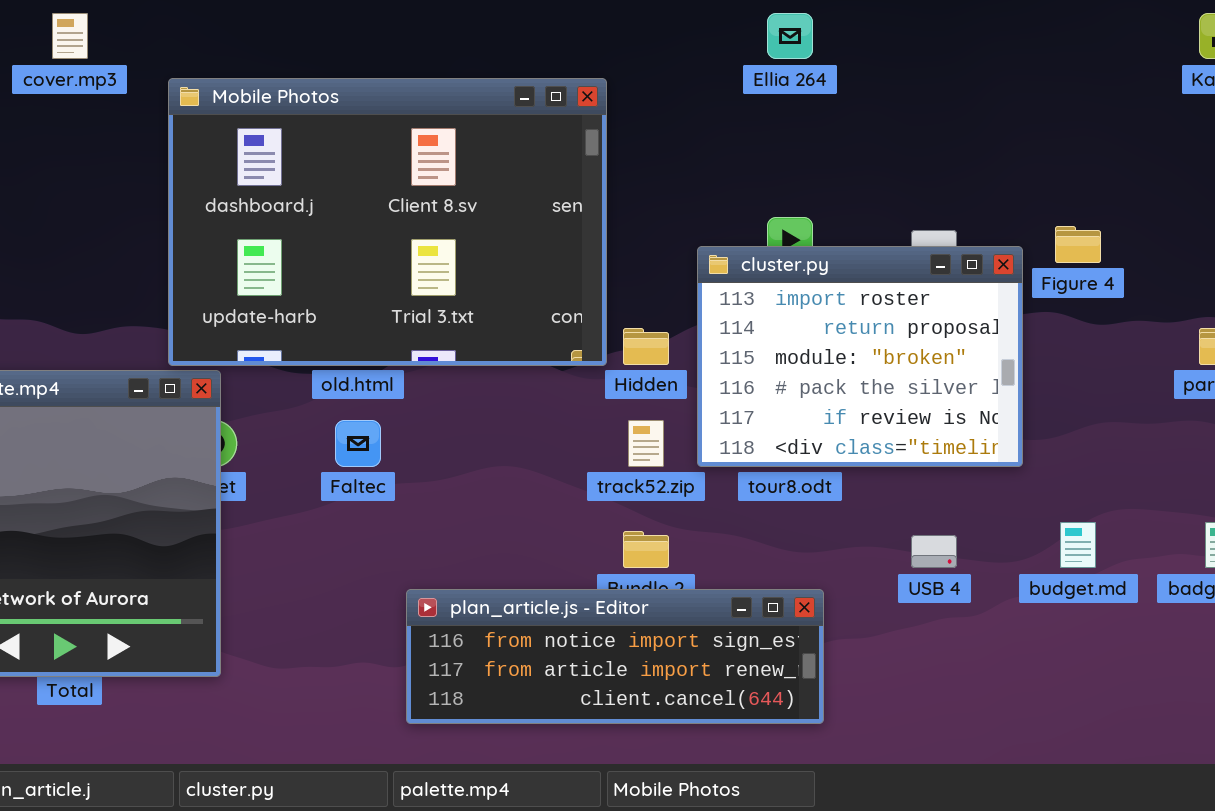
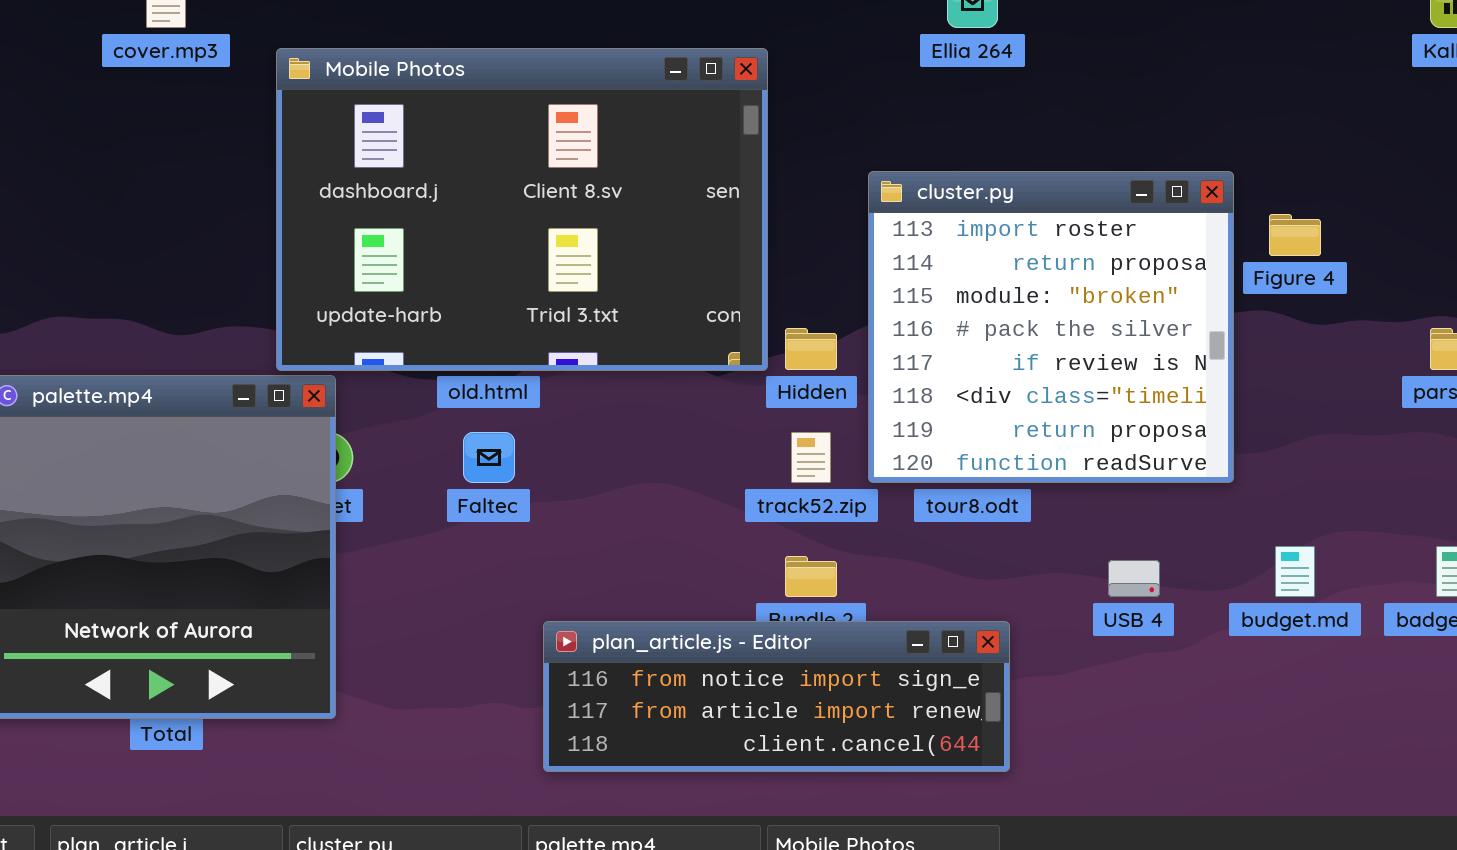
cluster.py: [697,246,1023,467] -> [868,171,1234,483], resized

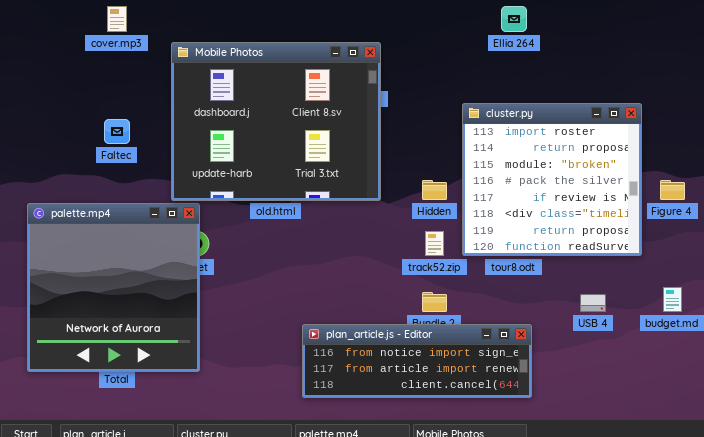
Mobile Photos: [276,48,768,371] -> [171,42,381,201], resized
Figure 4: [1269,214,1321,256] -> [660,180,685,200], moved
Faltec: [463,432,515,483] -> [104,119,130,144], moved

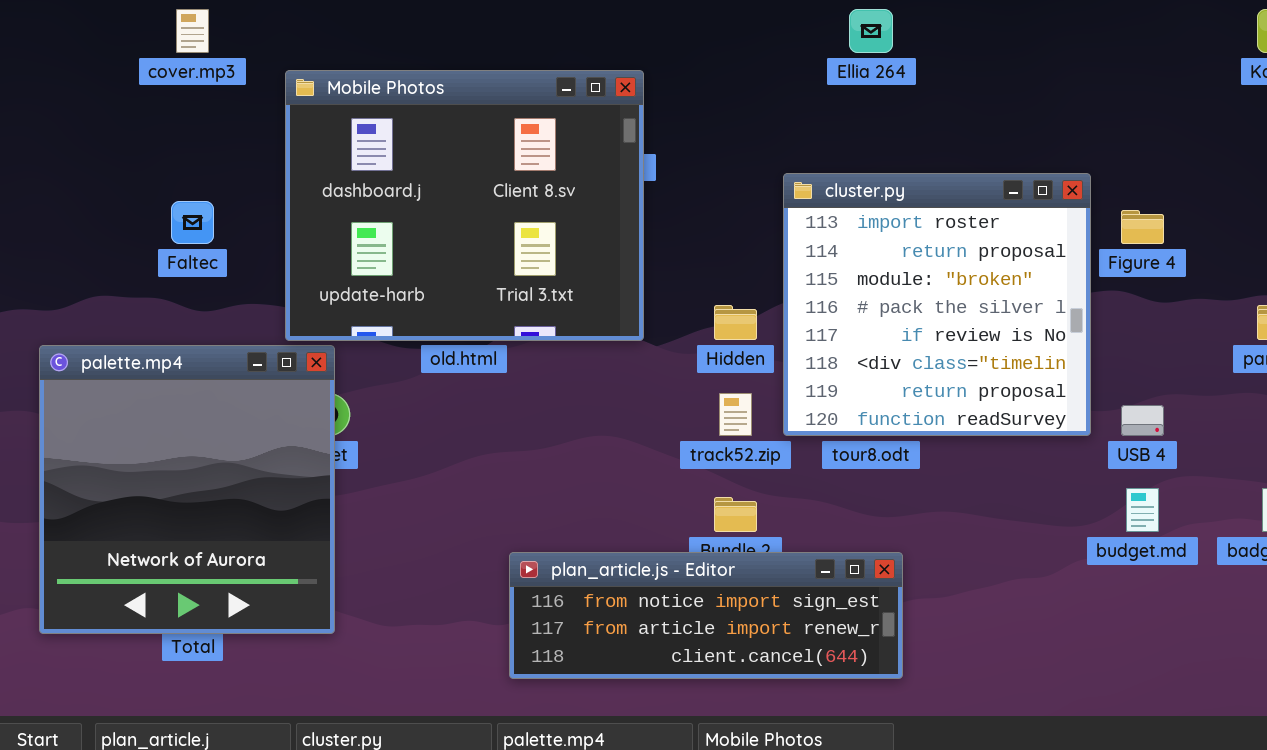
Figure 4: [660,180,685,200] -> [1121,210,1164,244], moved
USB 4: [580,294,606,312] -> [1121,405,1164,436], moved

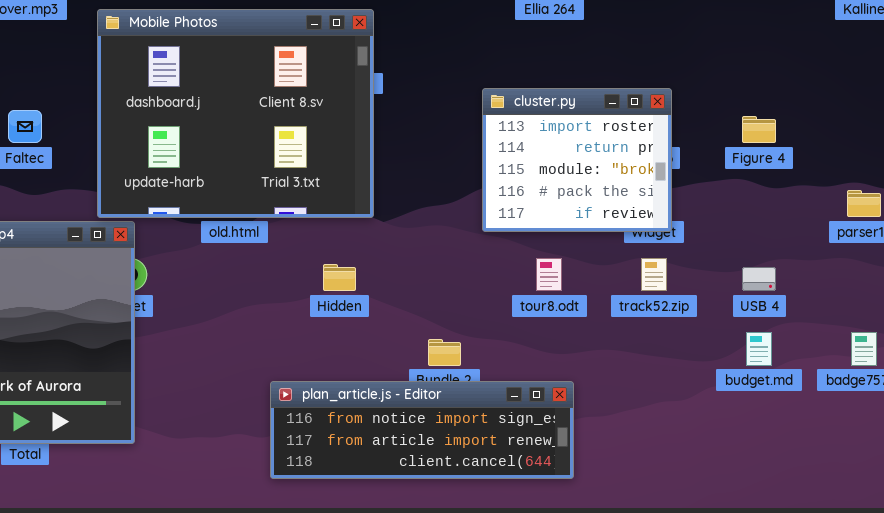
cluster.py: [783,173,1091,436] -> [482,88,672,232], resized
Hidden: [714,305,757,340] -> [323,264,356,291], moved
track52.zip: [719,393,752,436] -> [641,258,667,291], moved

